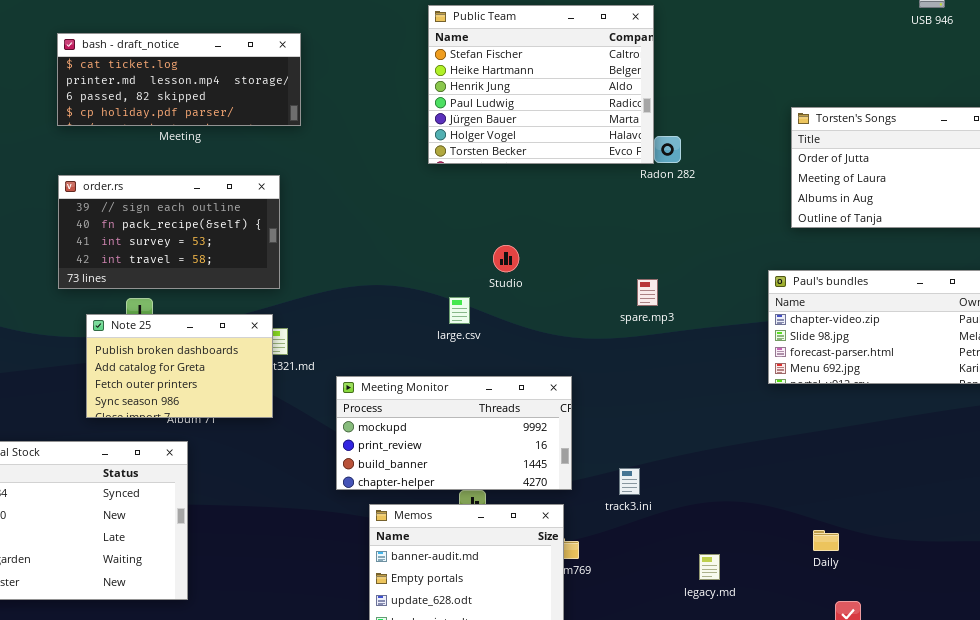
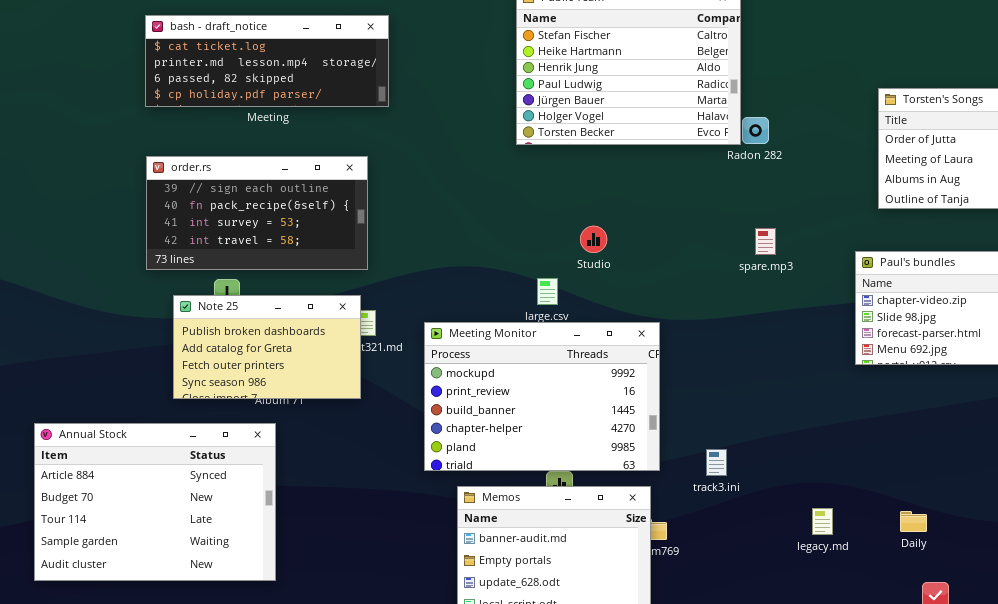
spare.mp3: [637,279,658,306] -> [755,228,776,255], moved
Meeting Monitor: [336,376,572,490] -> [424,322,660,471], resized
legacy.md: [699,554,720,580] -> [812,508,833,535], moved

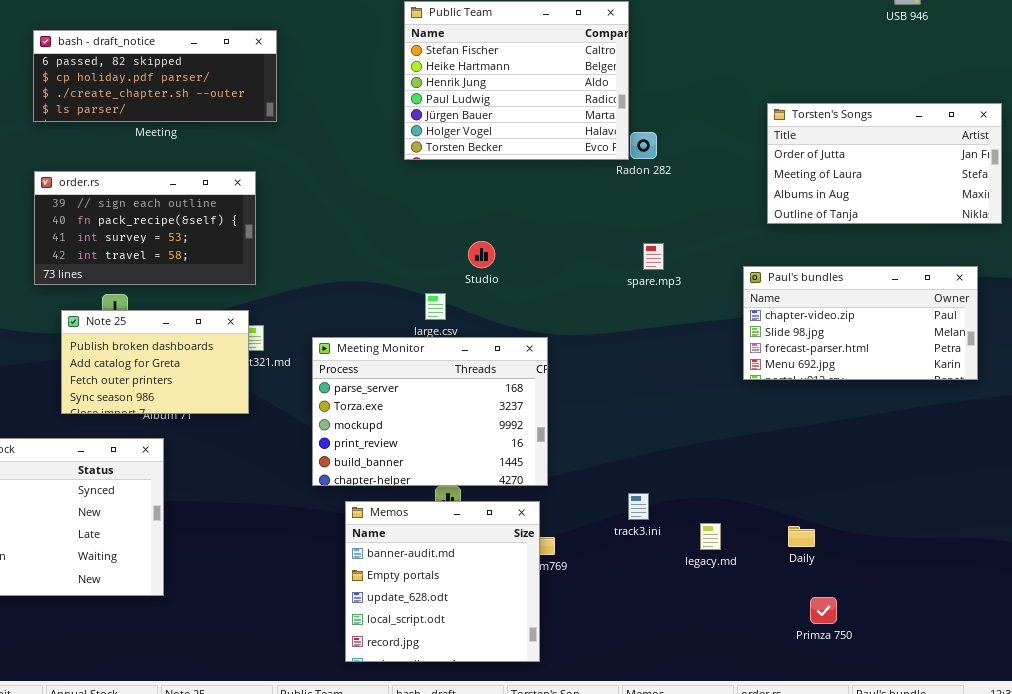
bash - draft_notice: [145,15,389,107] -> [33,30,277,122], scrolled down 2 rows
Meeting Monitor: [424,322,660,471] -> [312,337,548,486], scrolled up 2 rows
track3.ini: [706,449,727,476] -> [628,493,649,520], moved

